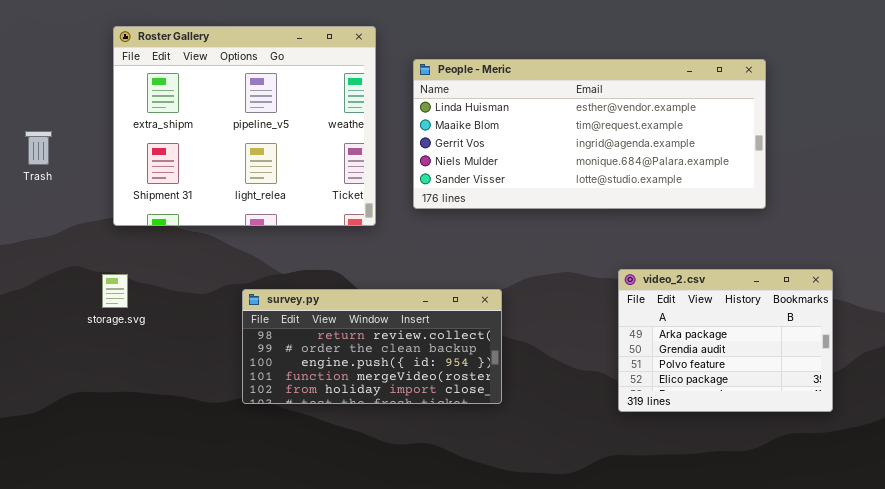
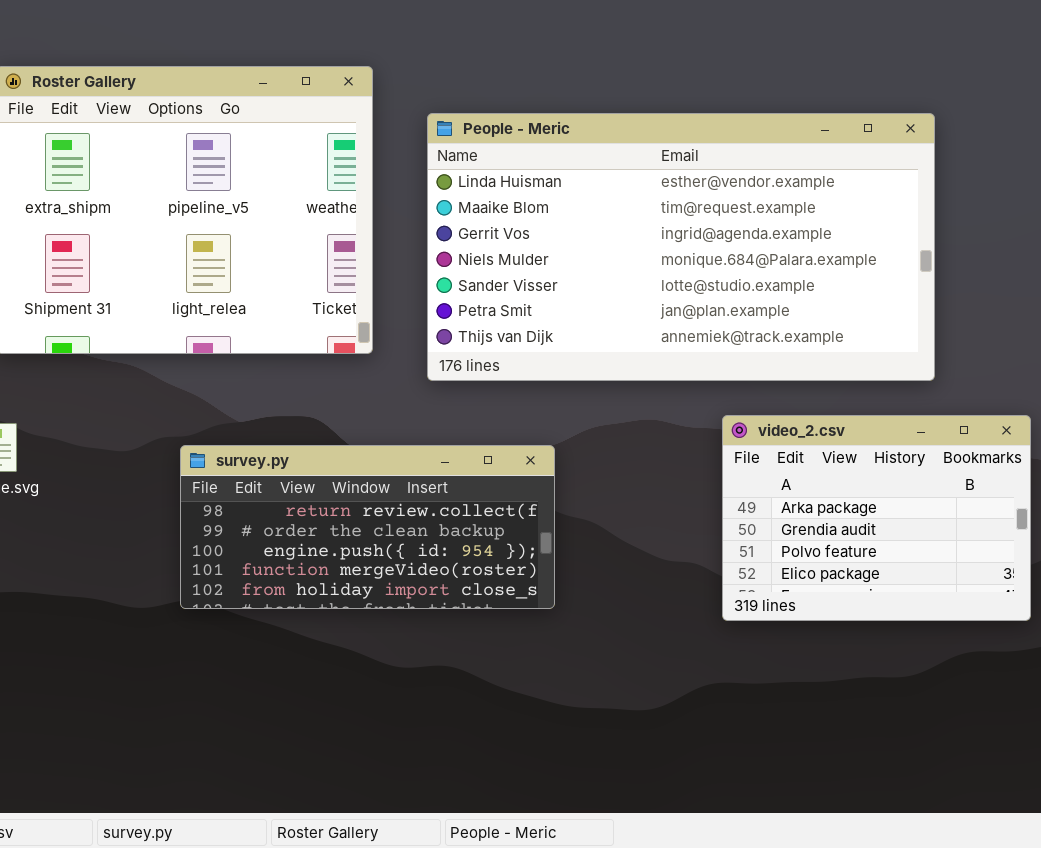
People - Meric: [413,59,766,209] -> [427,113,935,381], resized

